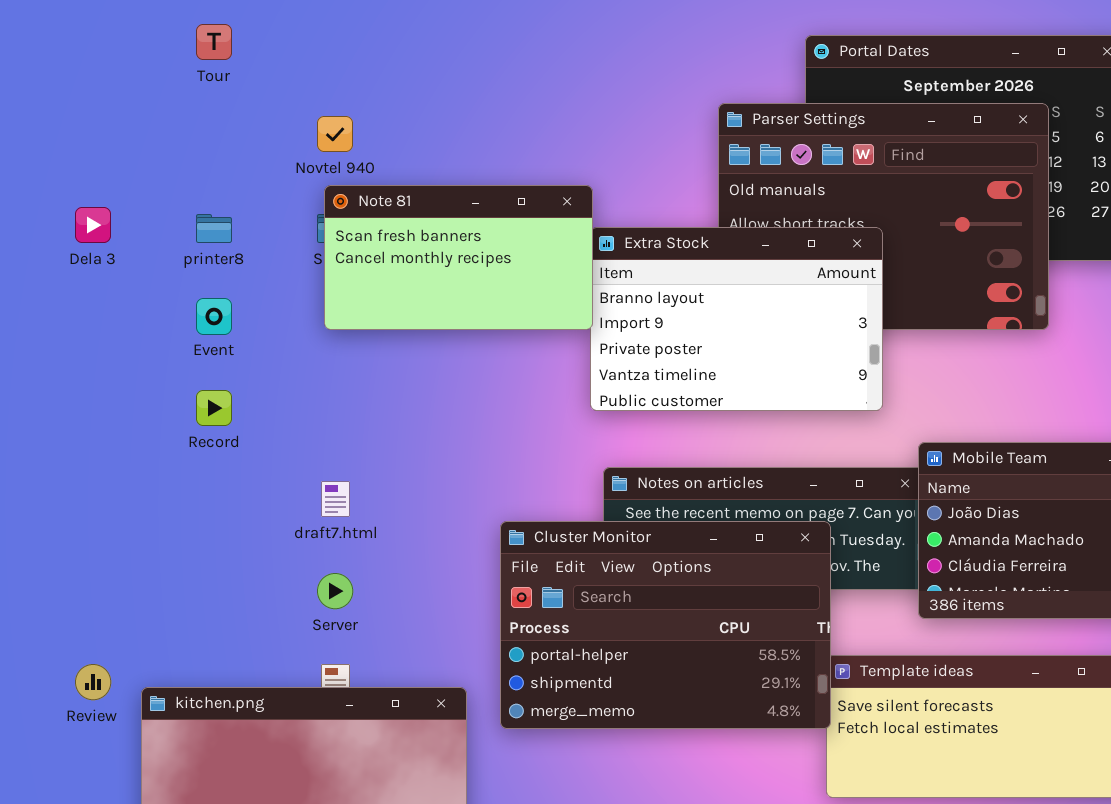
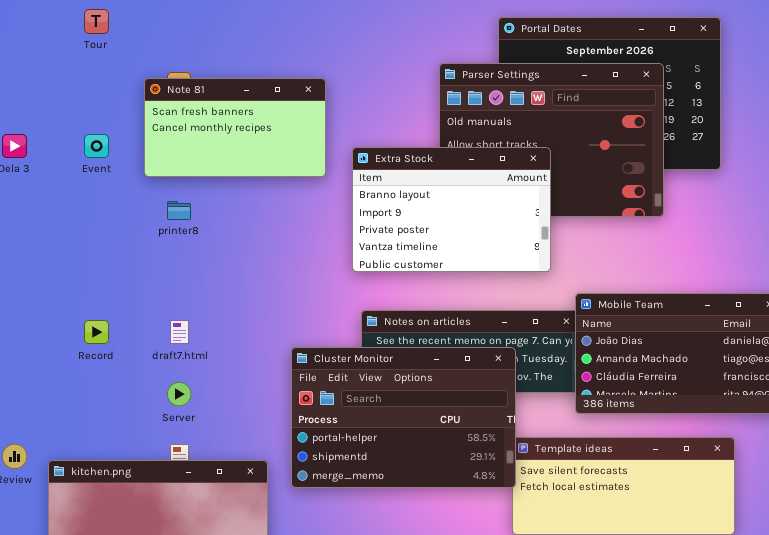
Note 81: [324,185,593,330] -> [144,78,326,177], moved
printer8: [196,214,232,243] -> [167,201,191,220], moved
Event: [196,298,232,335] -> [84,134,109,158], moved
Record: [196,390,232,426] -> [84,320,109,344], moved

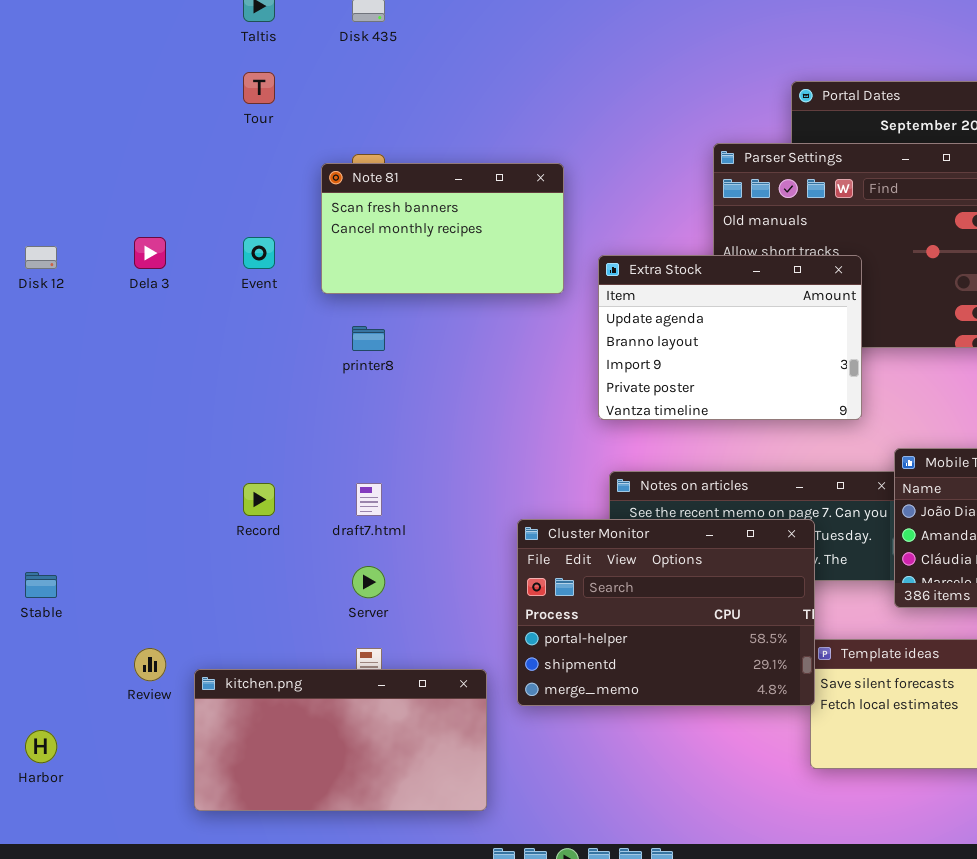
Extra Stock: [352,147,551,272] -> [598,255,862,420], scrolled up 1 row

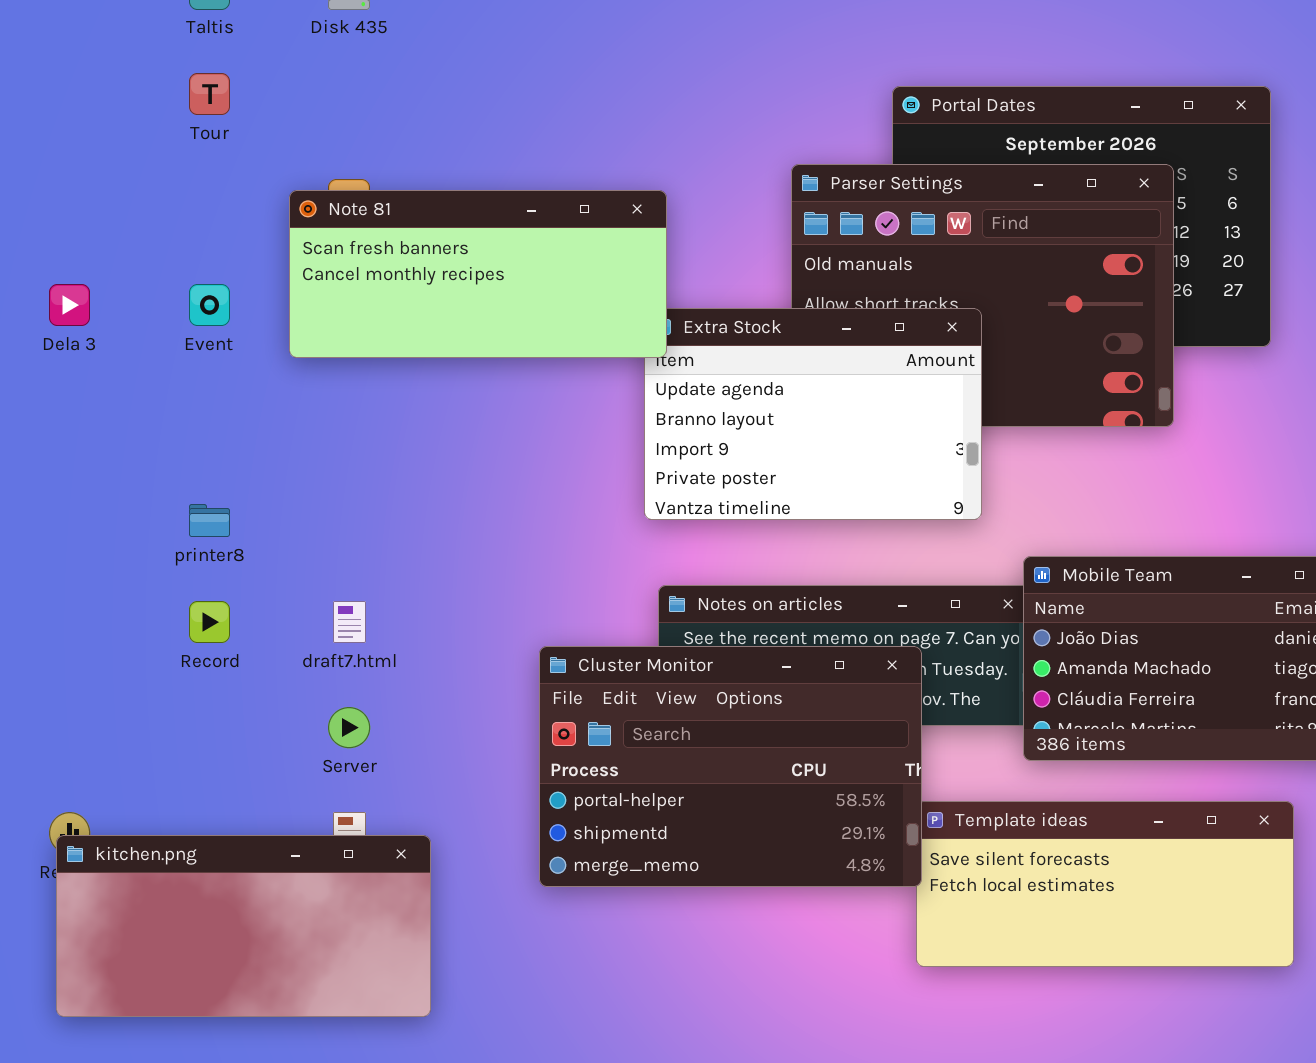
Note 81: [321,163,564,294] -> [289,190,667,358], resized
printer8: [352,326,385,351] -> [189,504,230,537], moved
kitchen.png: [194,669,487,811] -> [56,835,431,1017], moved

